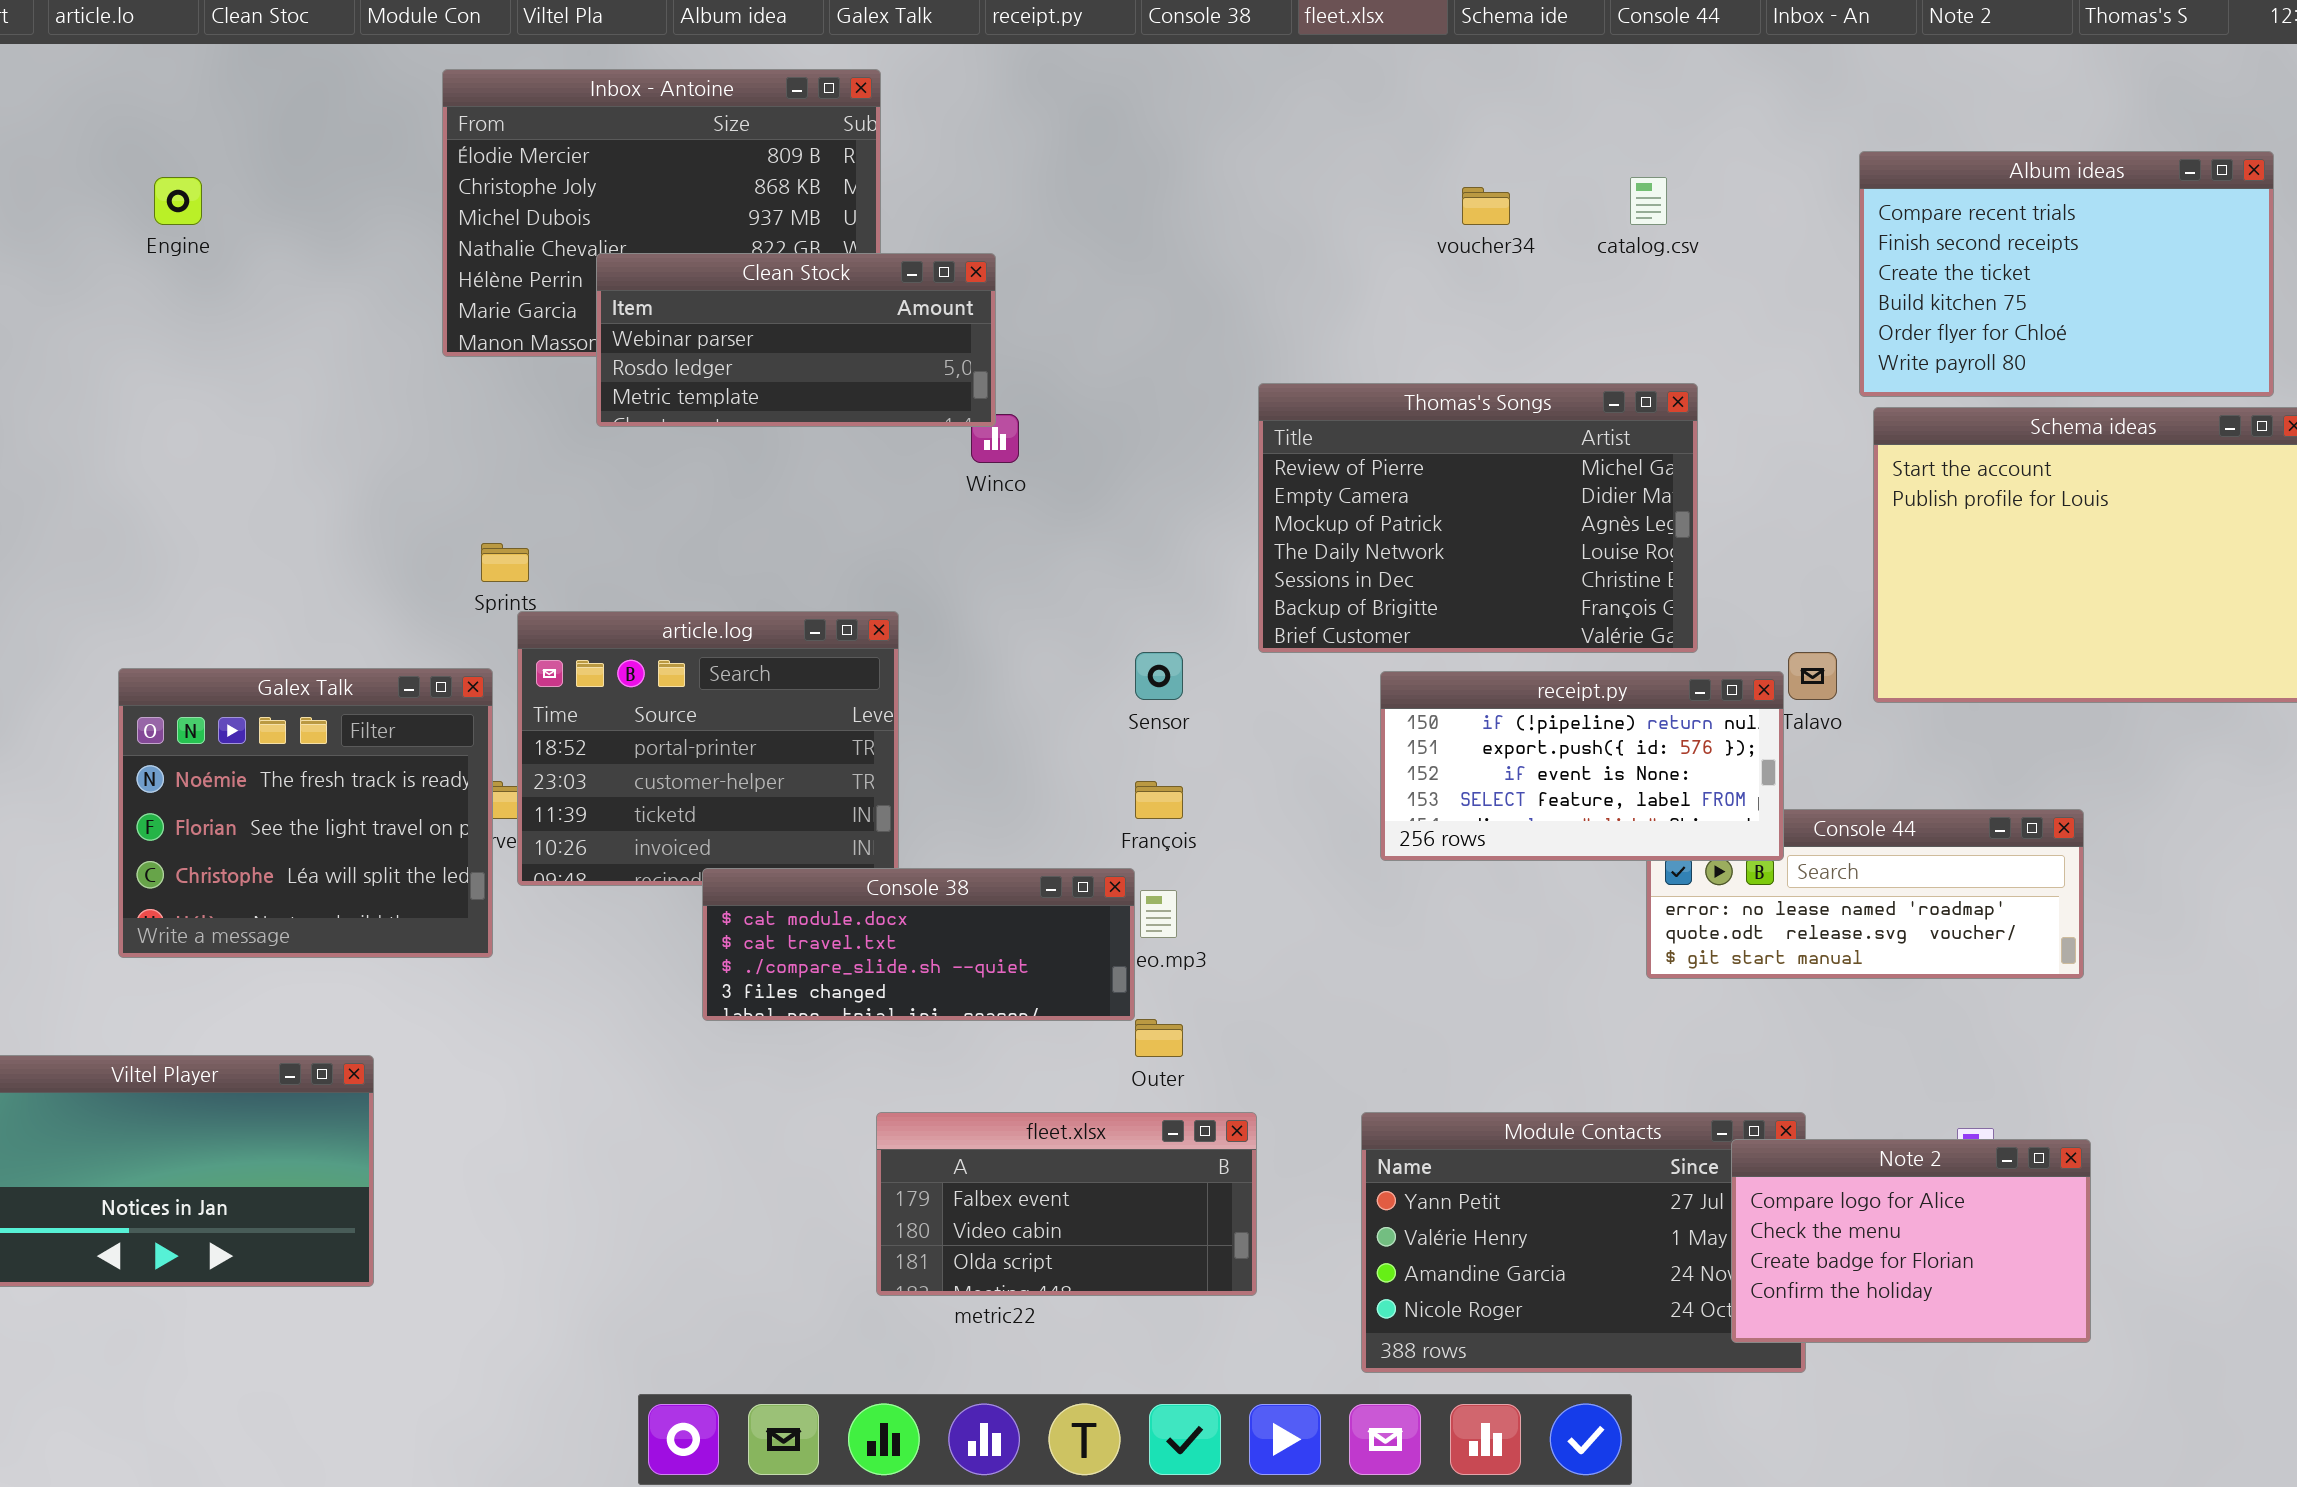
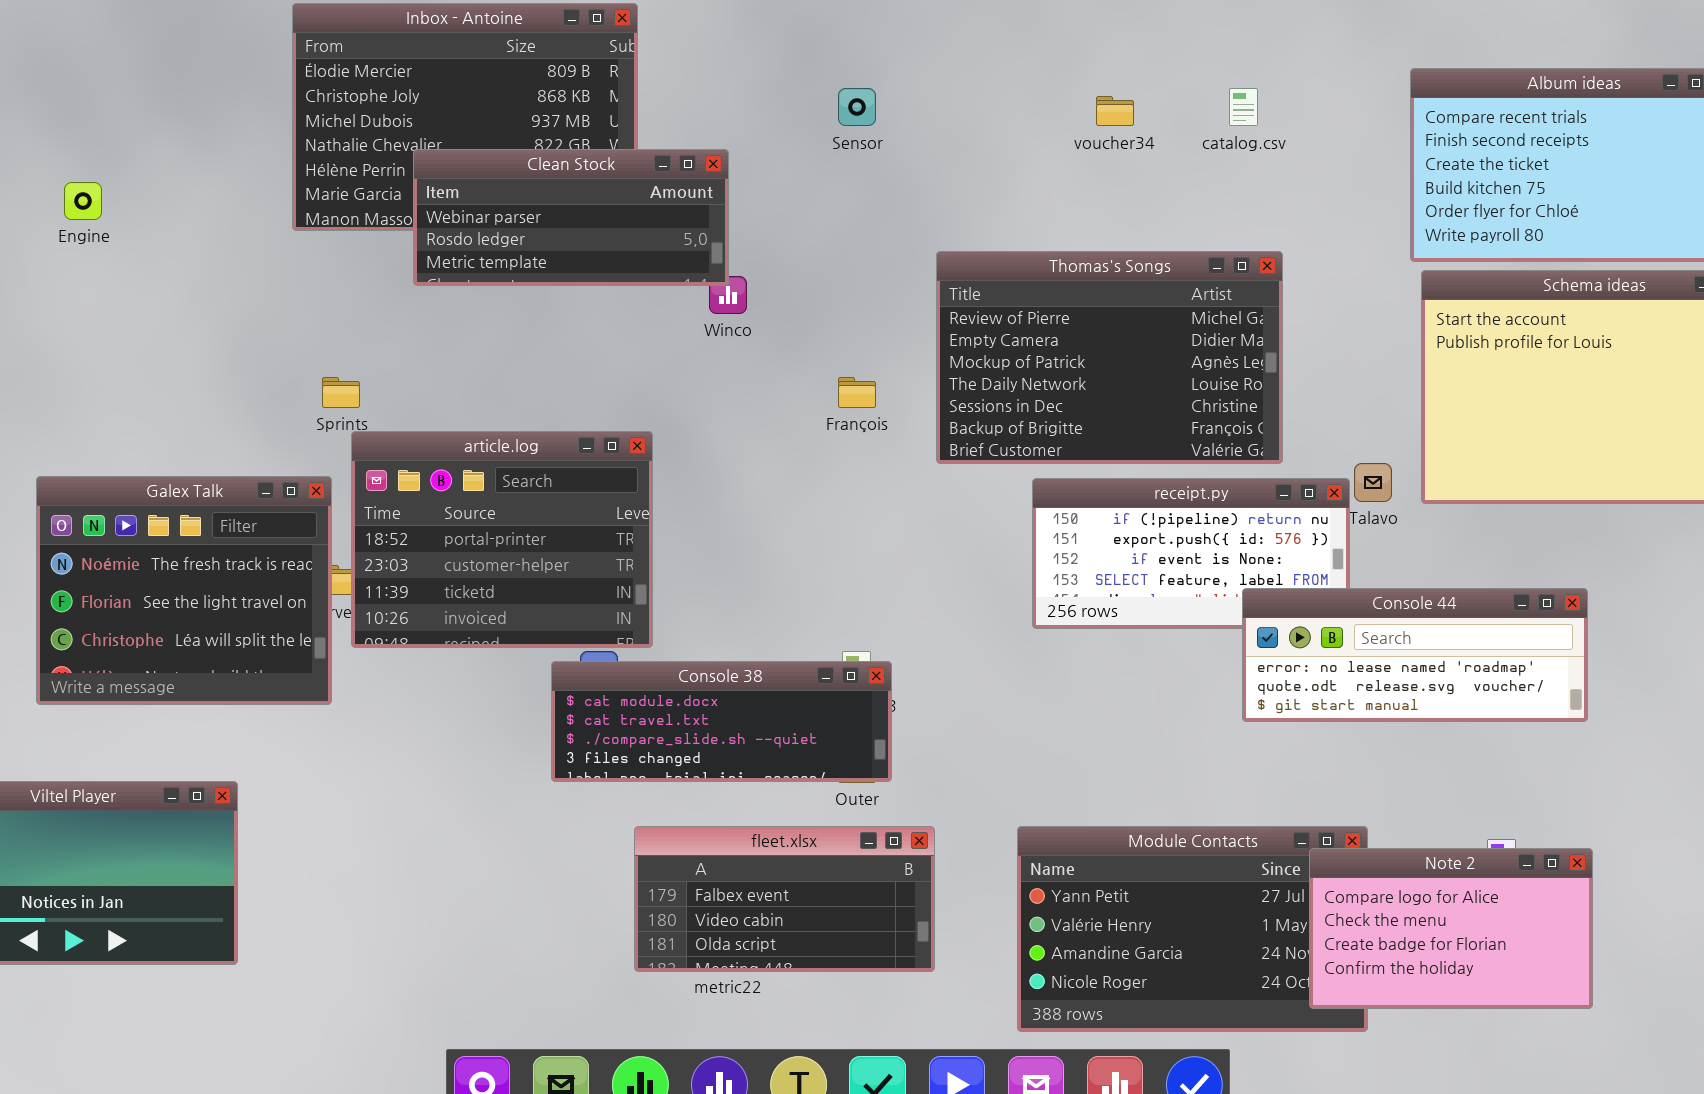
Engine: [154,177,202,225] -> [64,182,102,220], moved
Sensor: [1135,652,1183,700] -> [838,88,876,126], moved
François: [1135,781,1183,819] -> [838,377,876,408], moved
Console 44: [1646,809,2084,979] -> [1242,588,1588,722], raised
Console 38: [702,868,1135,1021] -> [551,661,892,782], moved

